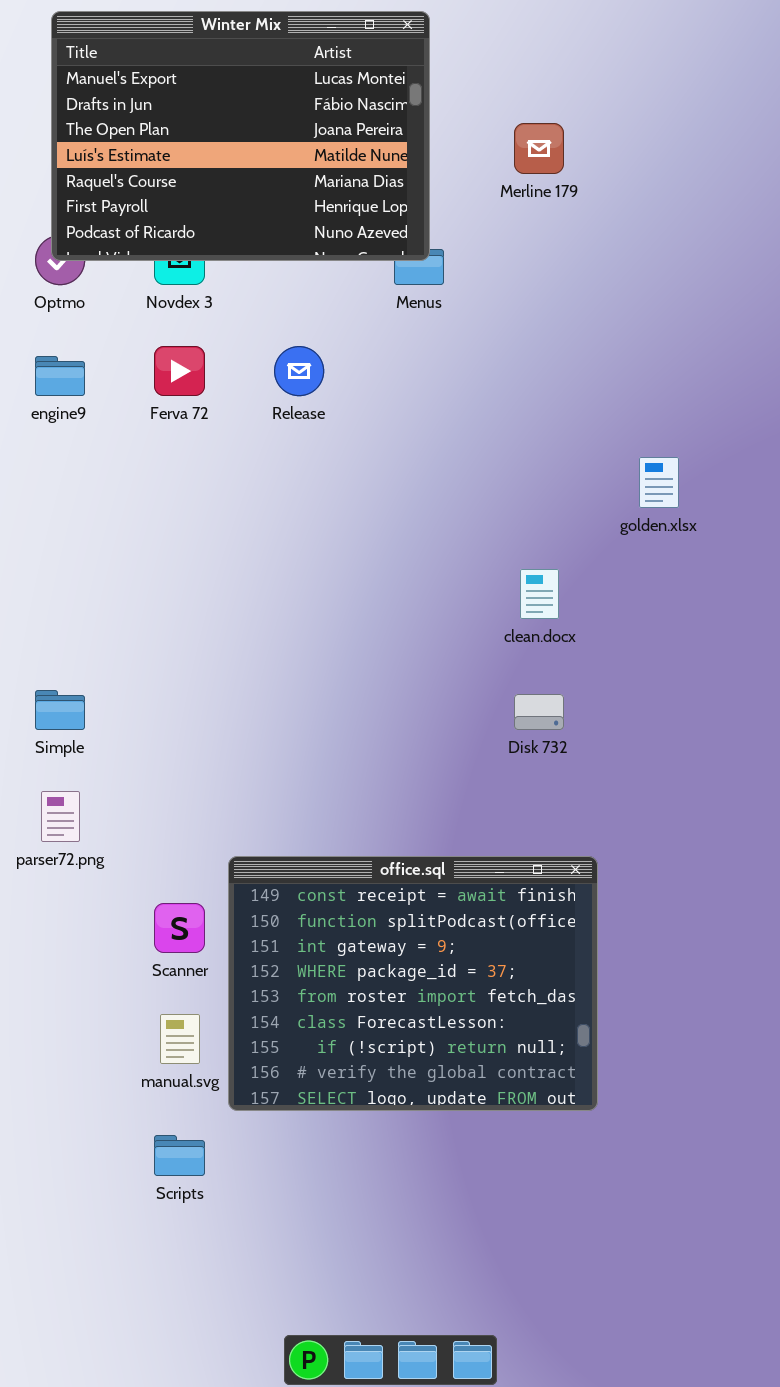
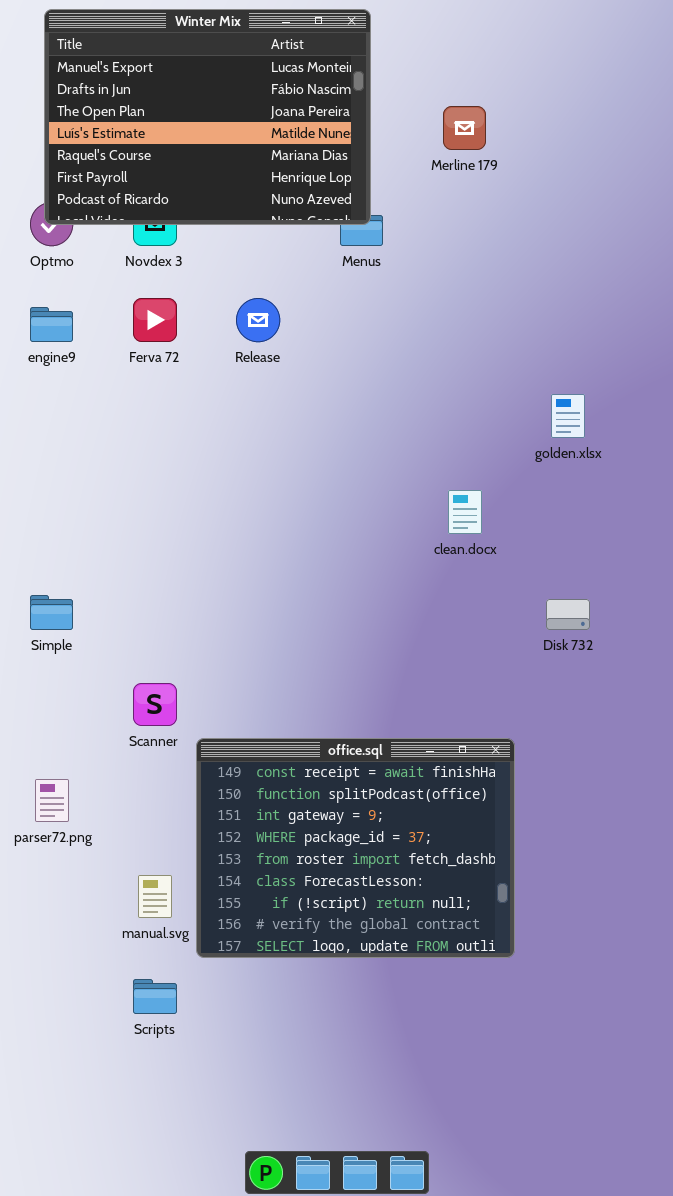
Disk 732: [514,694,564,730] -> [546,599,590,630], moved
parser72.png: [41,791,80,842] -> [35,779,69,822], moved
Scanner: [154,903,205,953] -> [133,683,177,726], moved

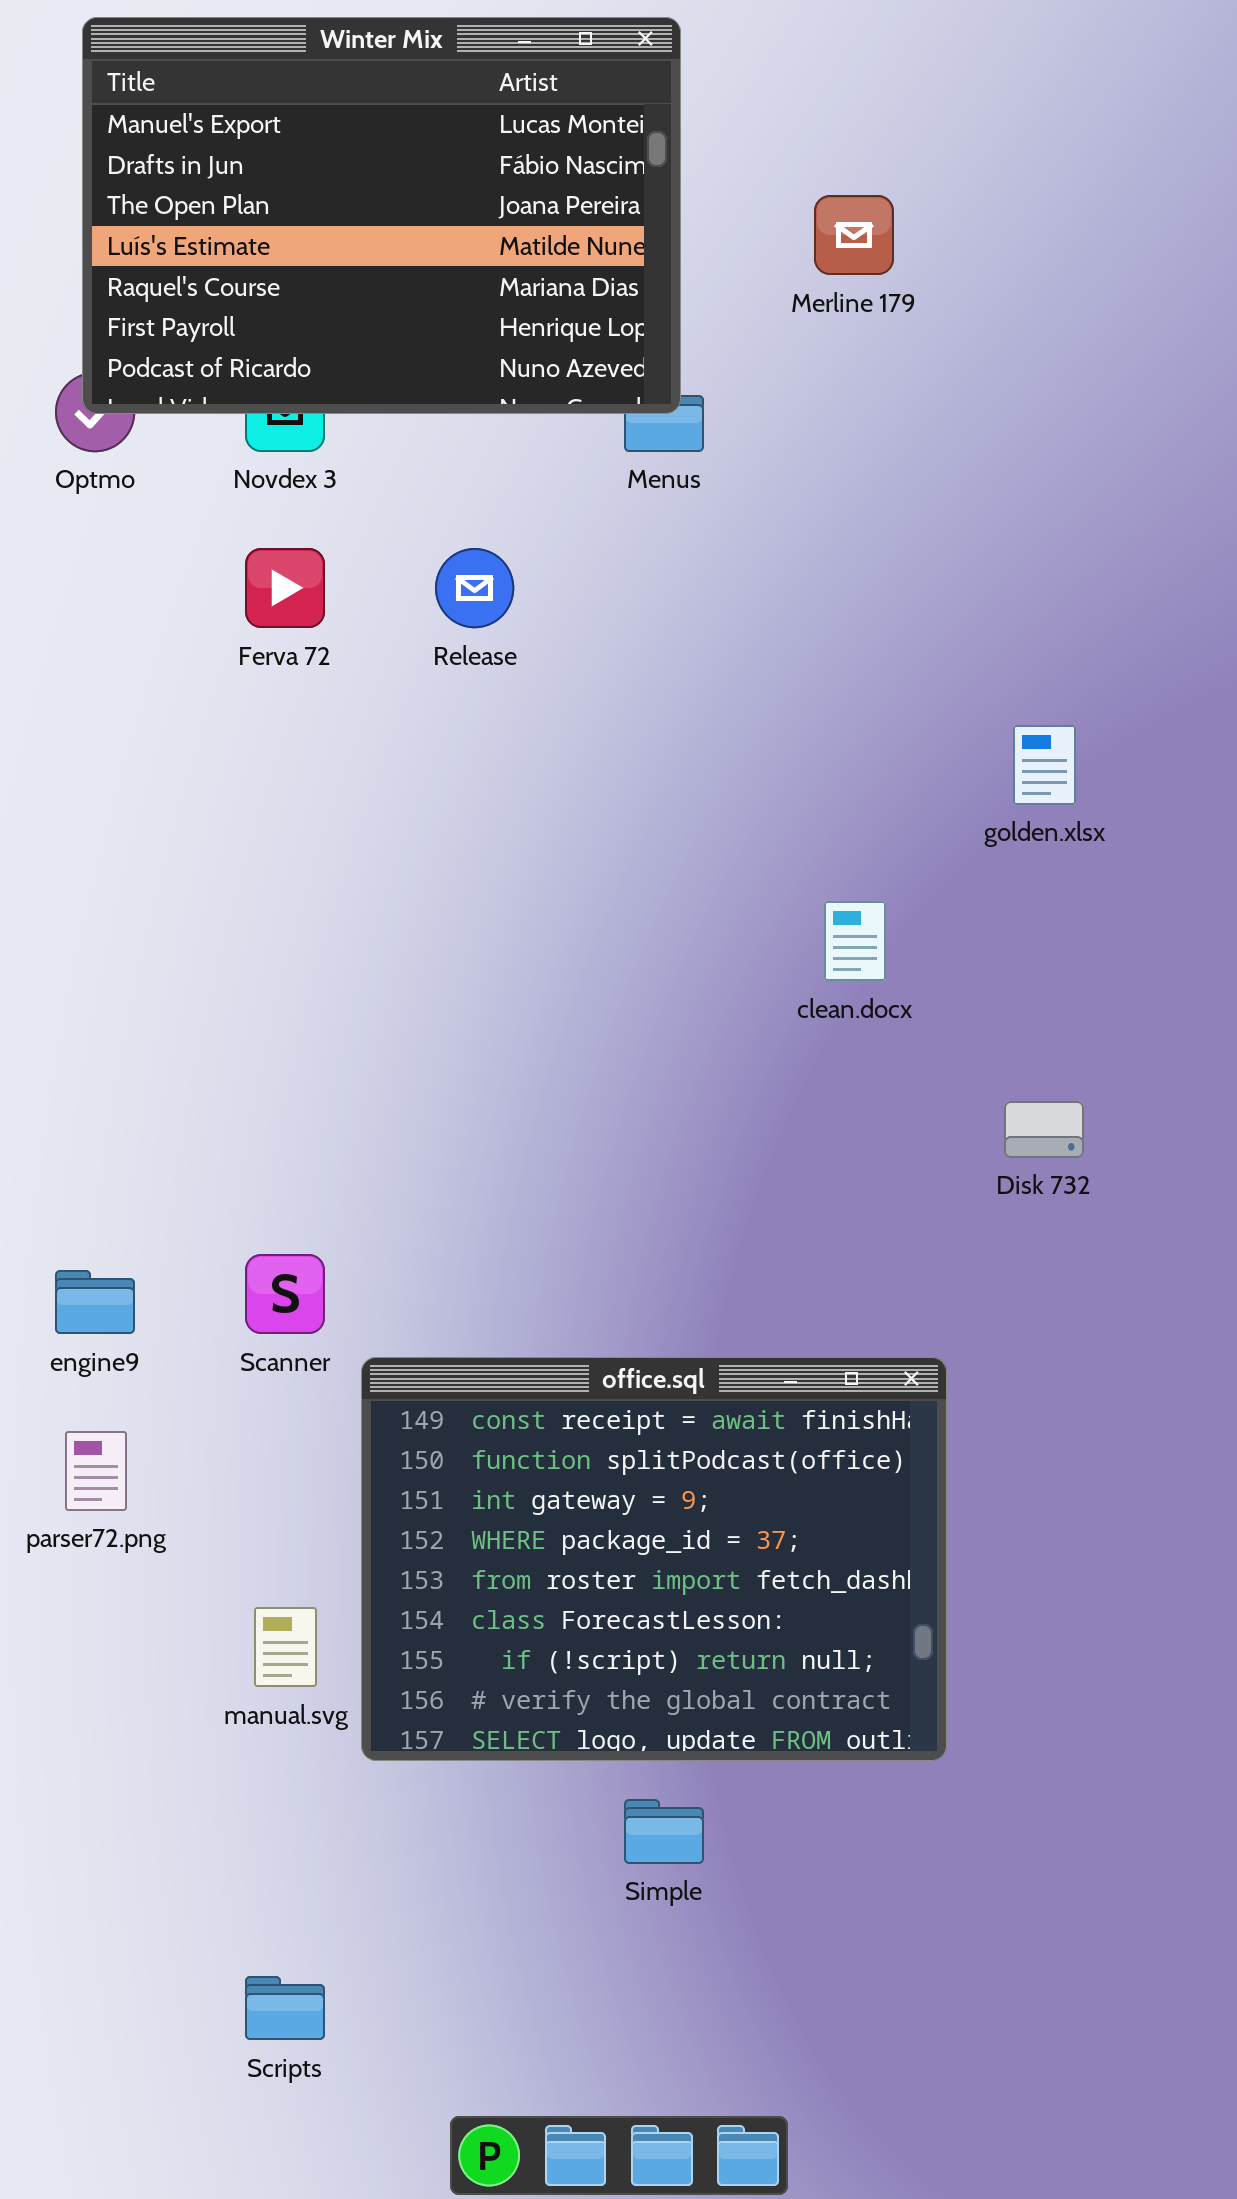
engine9: [30,307,73,342] -> [55,1270,135,1334], moved
Simple: [30,595,73,630] -> [624,1799,704,1864], moved
Scripts: [133,979,177,1014] -> [245,1976,325,2040], moved

